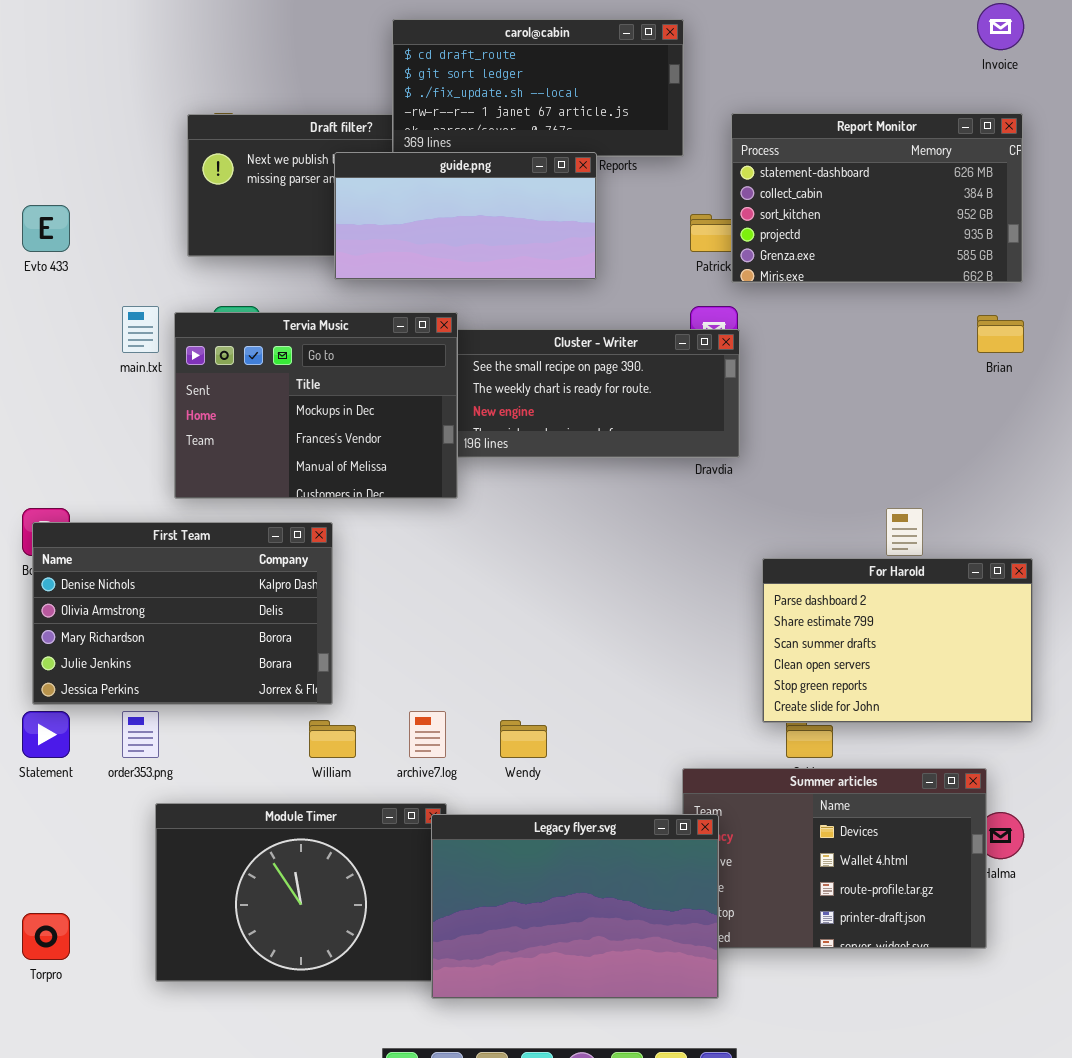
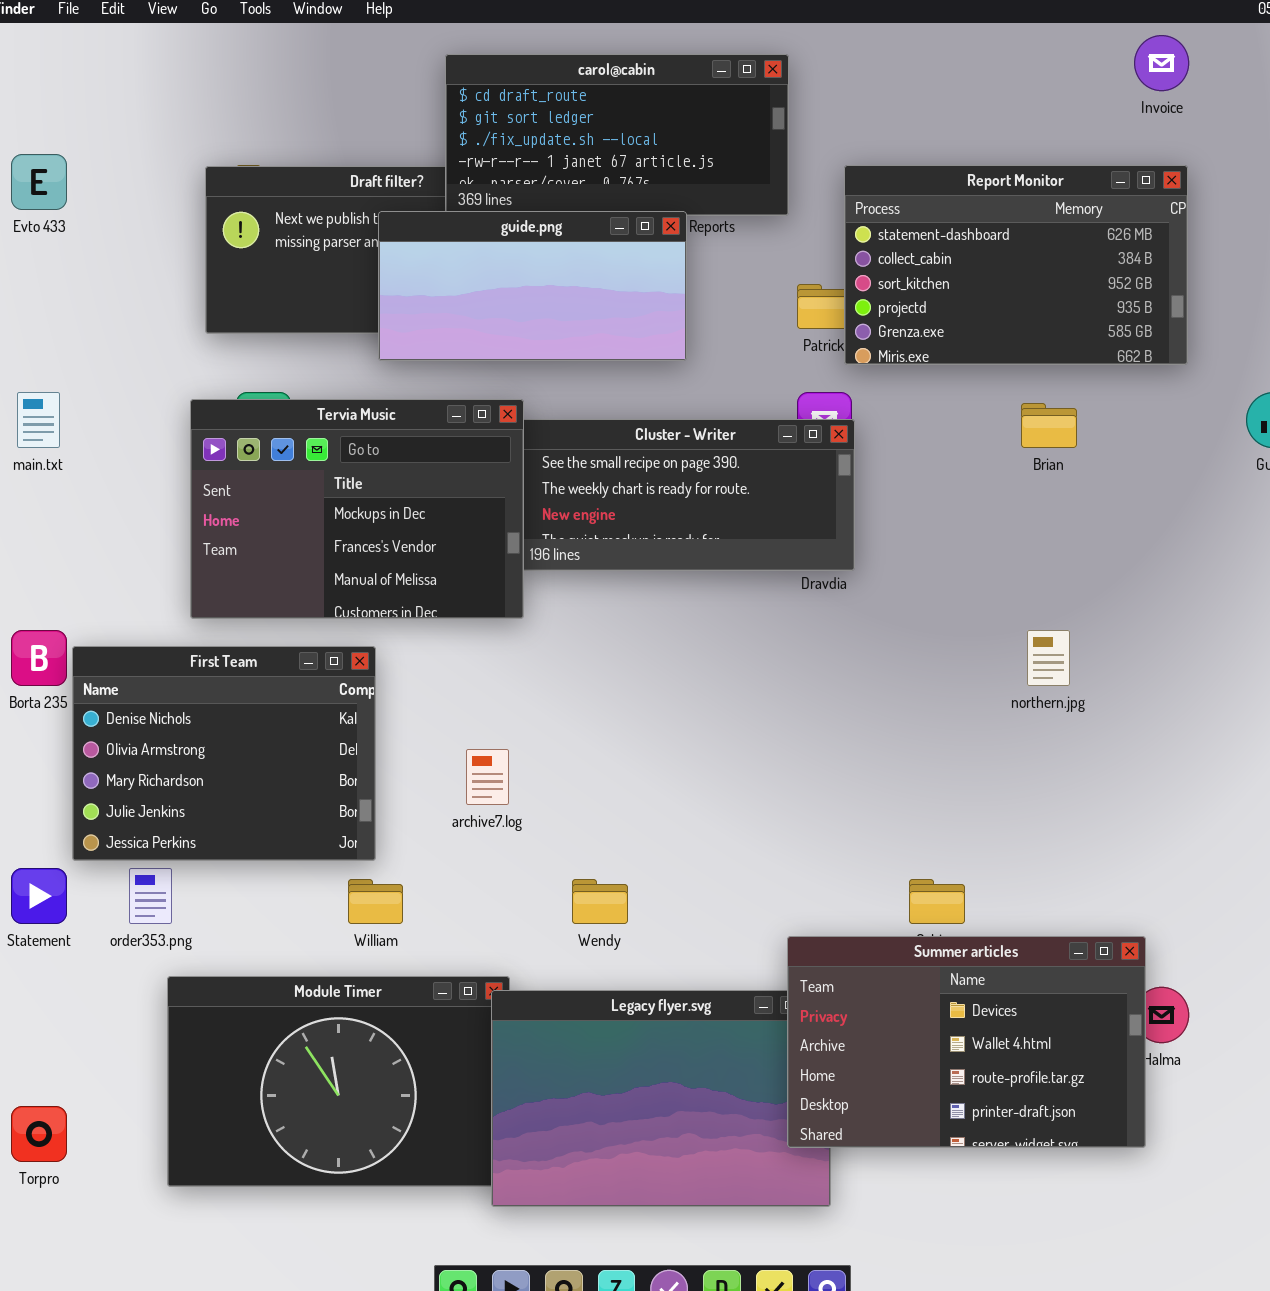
Evto 433: [22,205,70,252] -> [11,154,67,210], moved
main.txt: [122,306,159,353] -> [17,392,60,448], moved
Brian: [977,315,1024,353] -> [1021,403,1077,448], moved
First Team: [32,522,333,705] -> [72,646,376,861], resized
For Harold: [762,558,1033,723] -> none, closed
archive7.log: [409,711,446,758] -> [466,749,509,805], moved
Summer articles: [682,768,987,949] -> [787,936,1146,1148], raised

